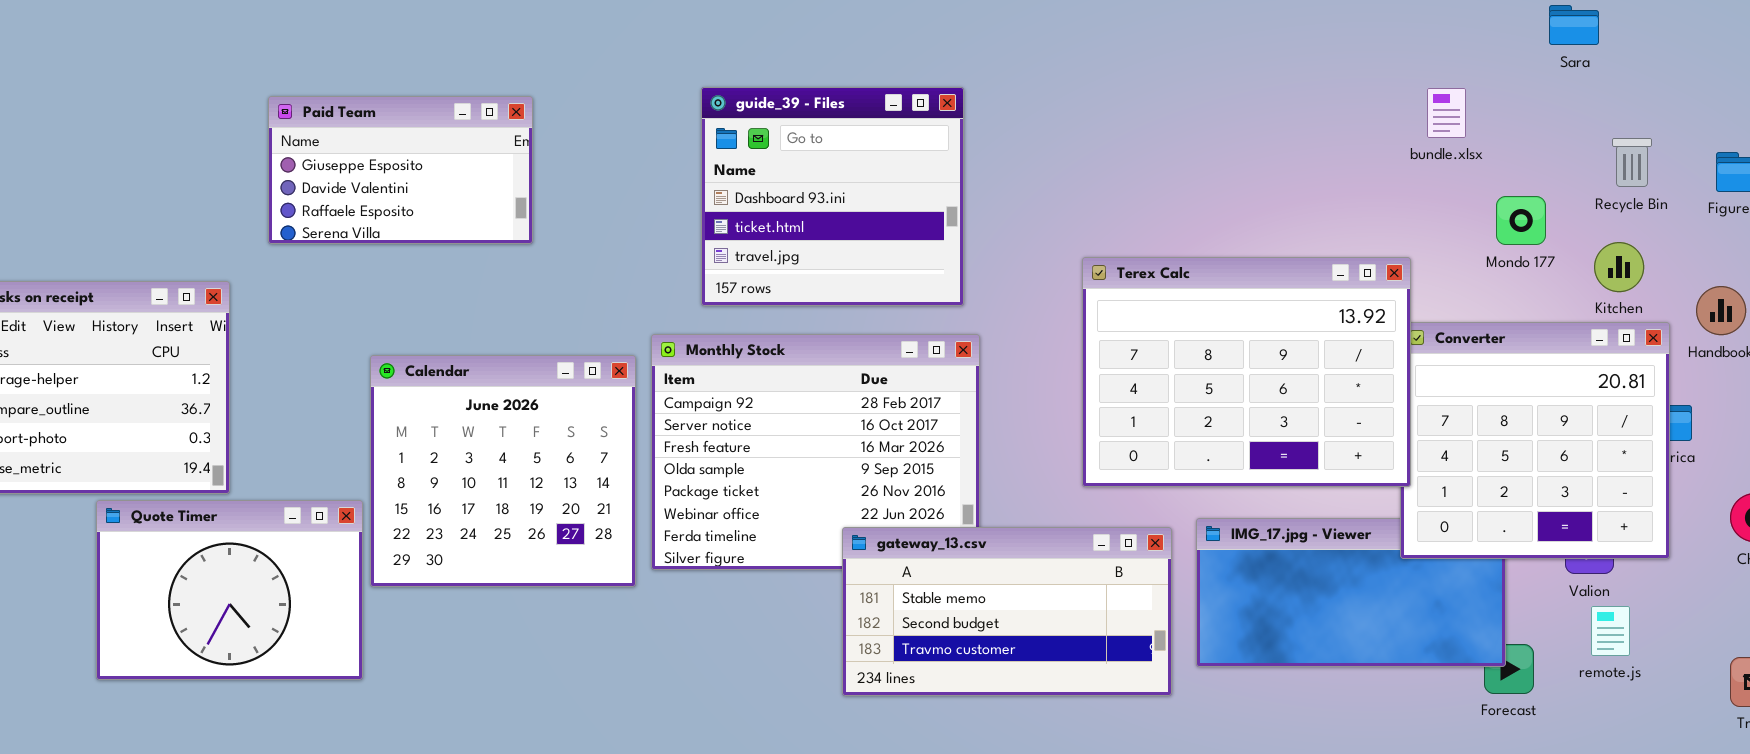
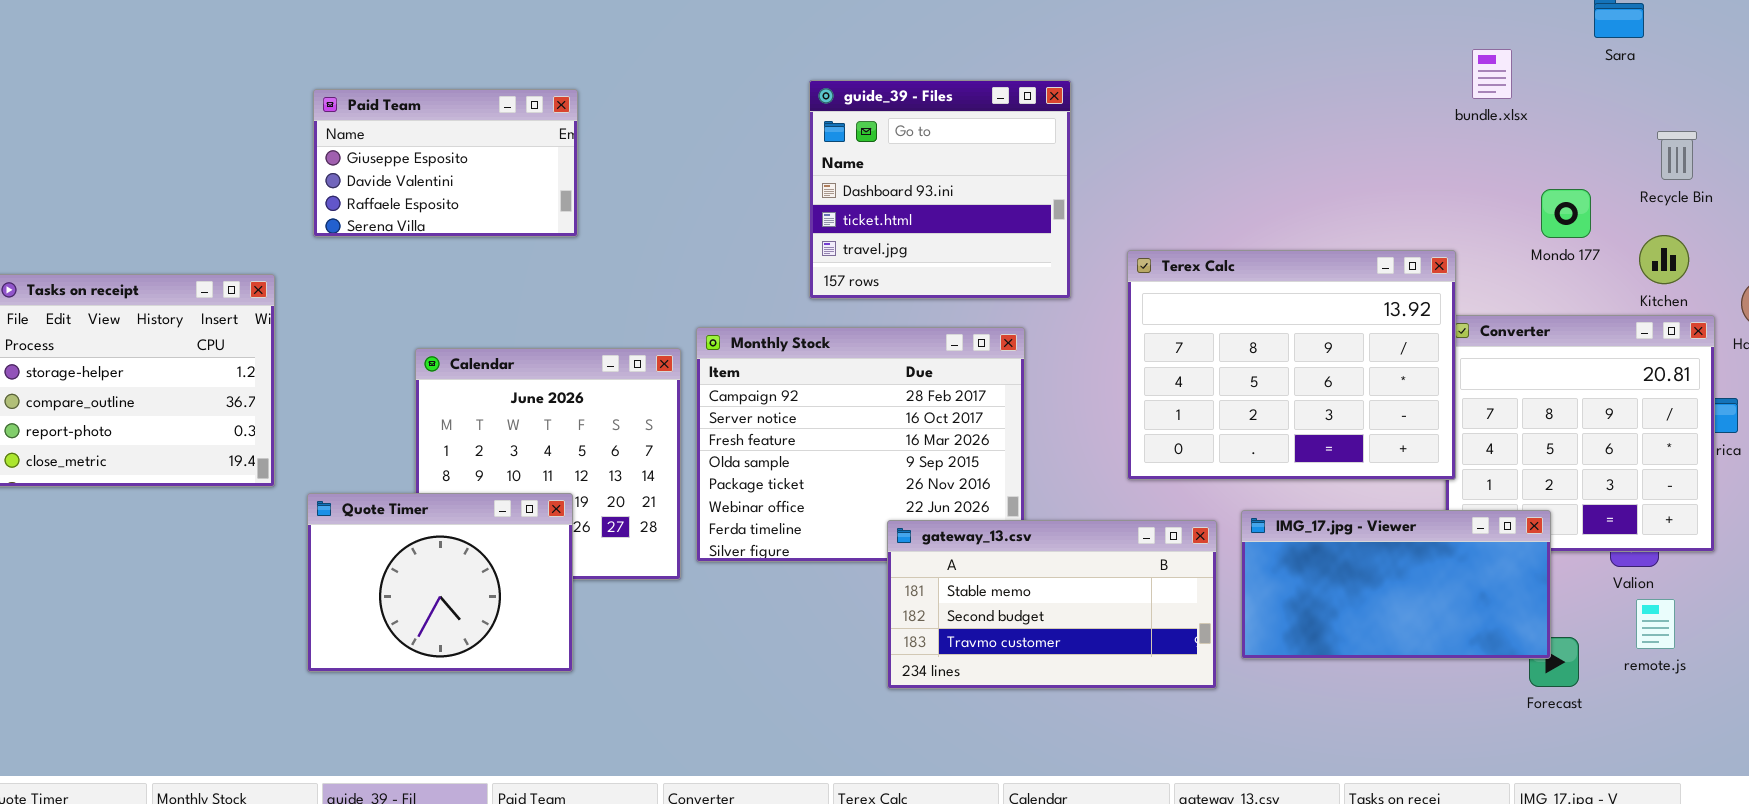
guide_39 - Files: [701,87,964,306] -> [809,80,1071,299], moved
bundle.xlsx: [1427,88,1466,138] -> [1472,49,1512,99], moved
Quote Timer: [96,500,363,680] -> [307,493,573,672], moved
IMG_17.jpg - Viewer: [1196,518,1506,667] -> [1241,510,1551,659], raised

